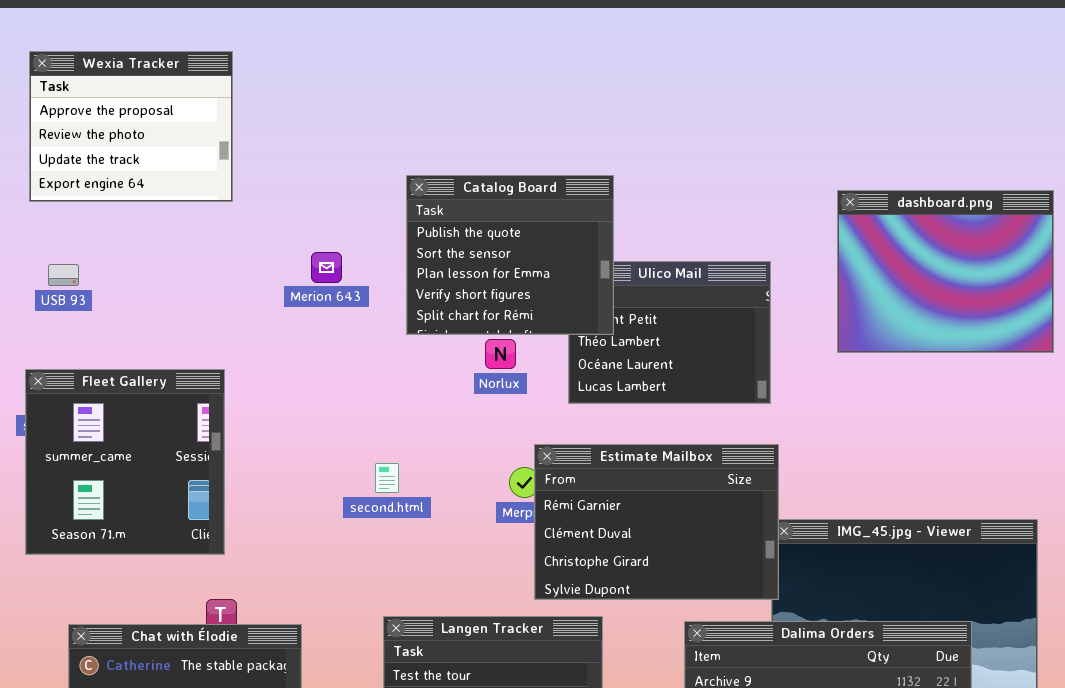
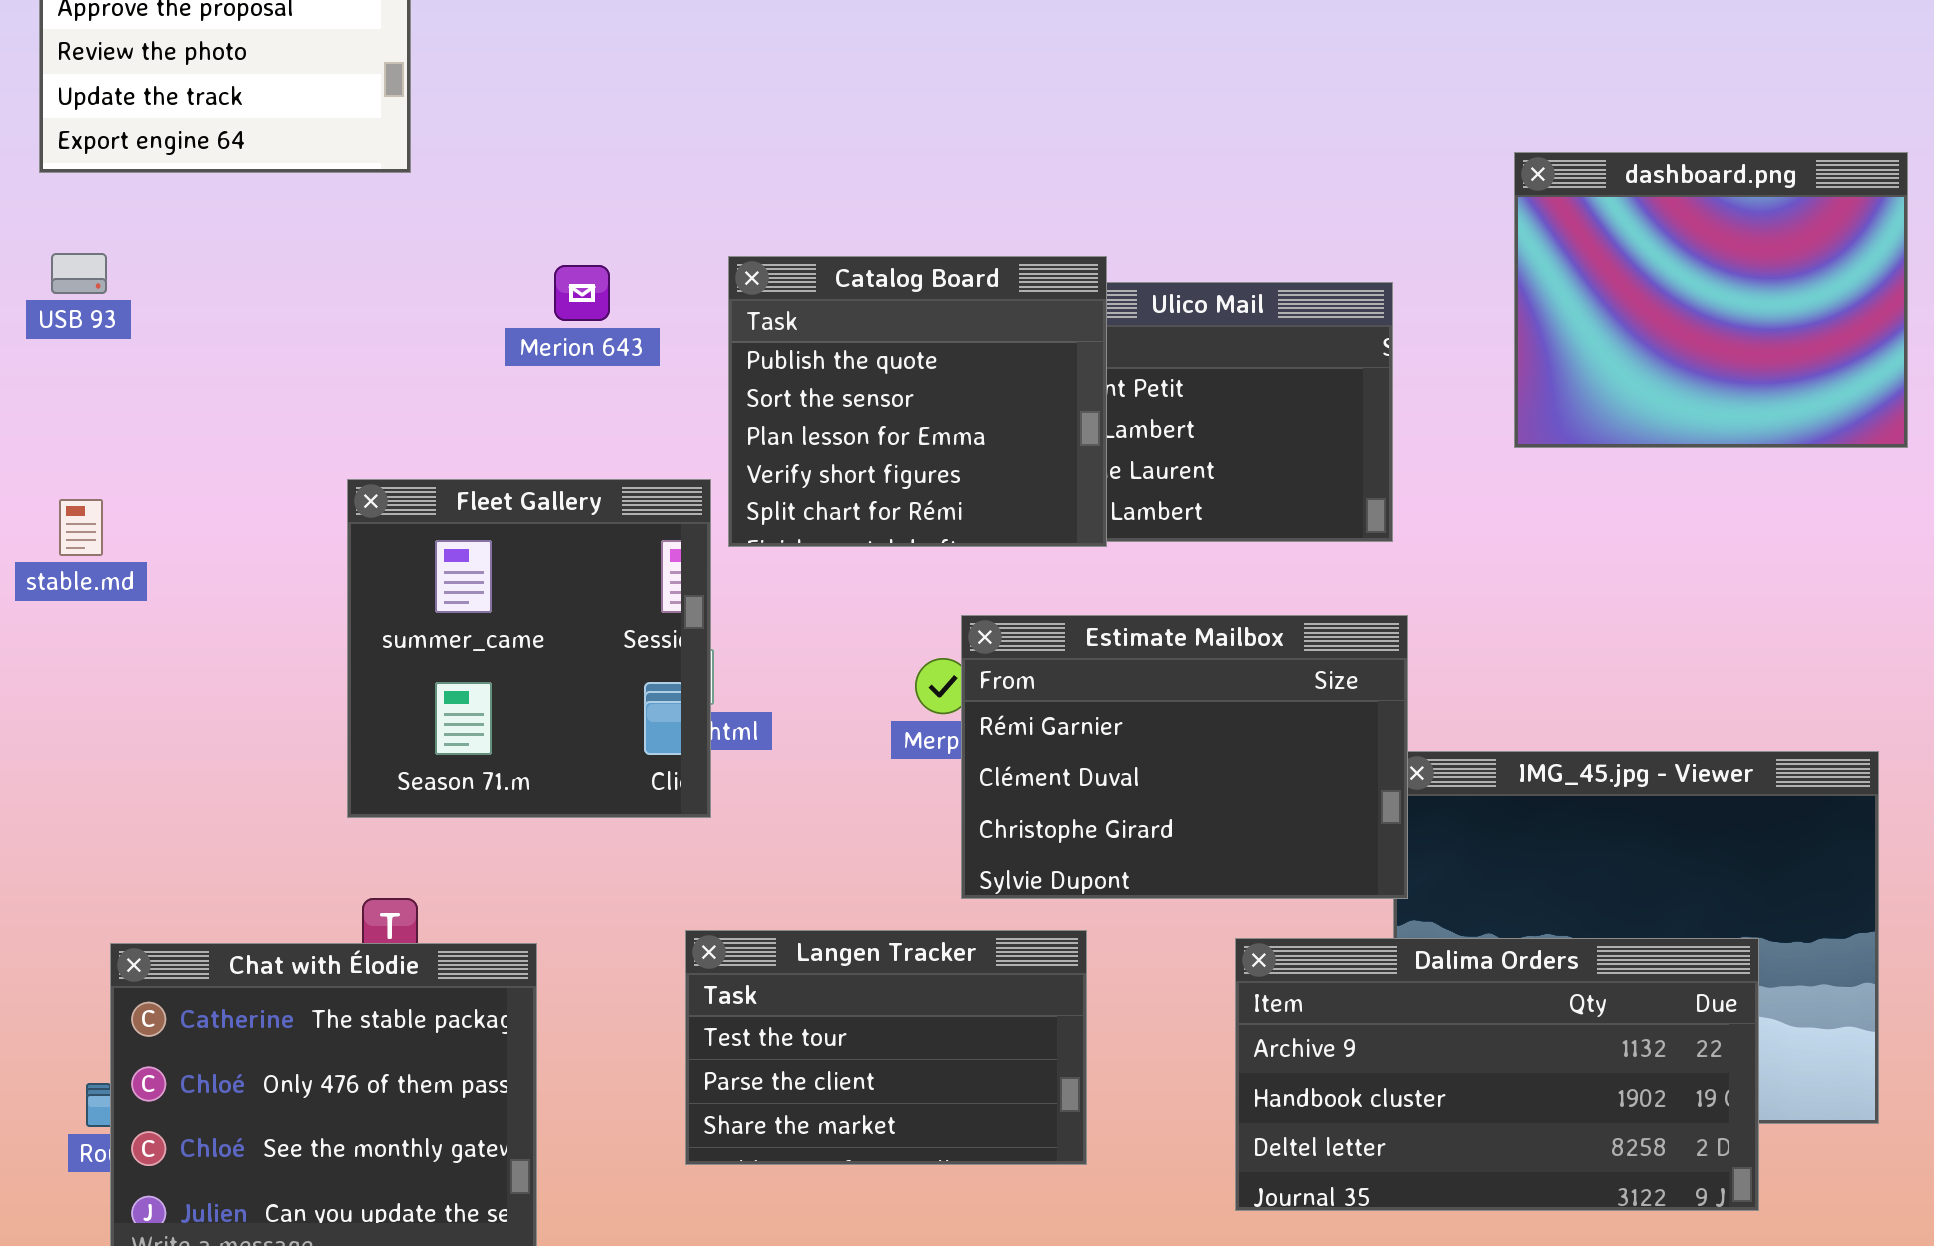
Catalog Board: [406,175,614,335] -> [728,256,1107,547], moved
USB 93: [48,264,79,286] -> [51,253,107,294], moved
Fleet Gallery: [25,369,225,555] -> [347,479,711,818], moved

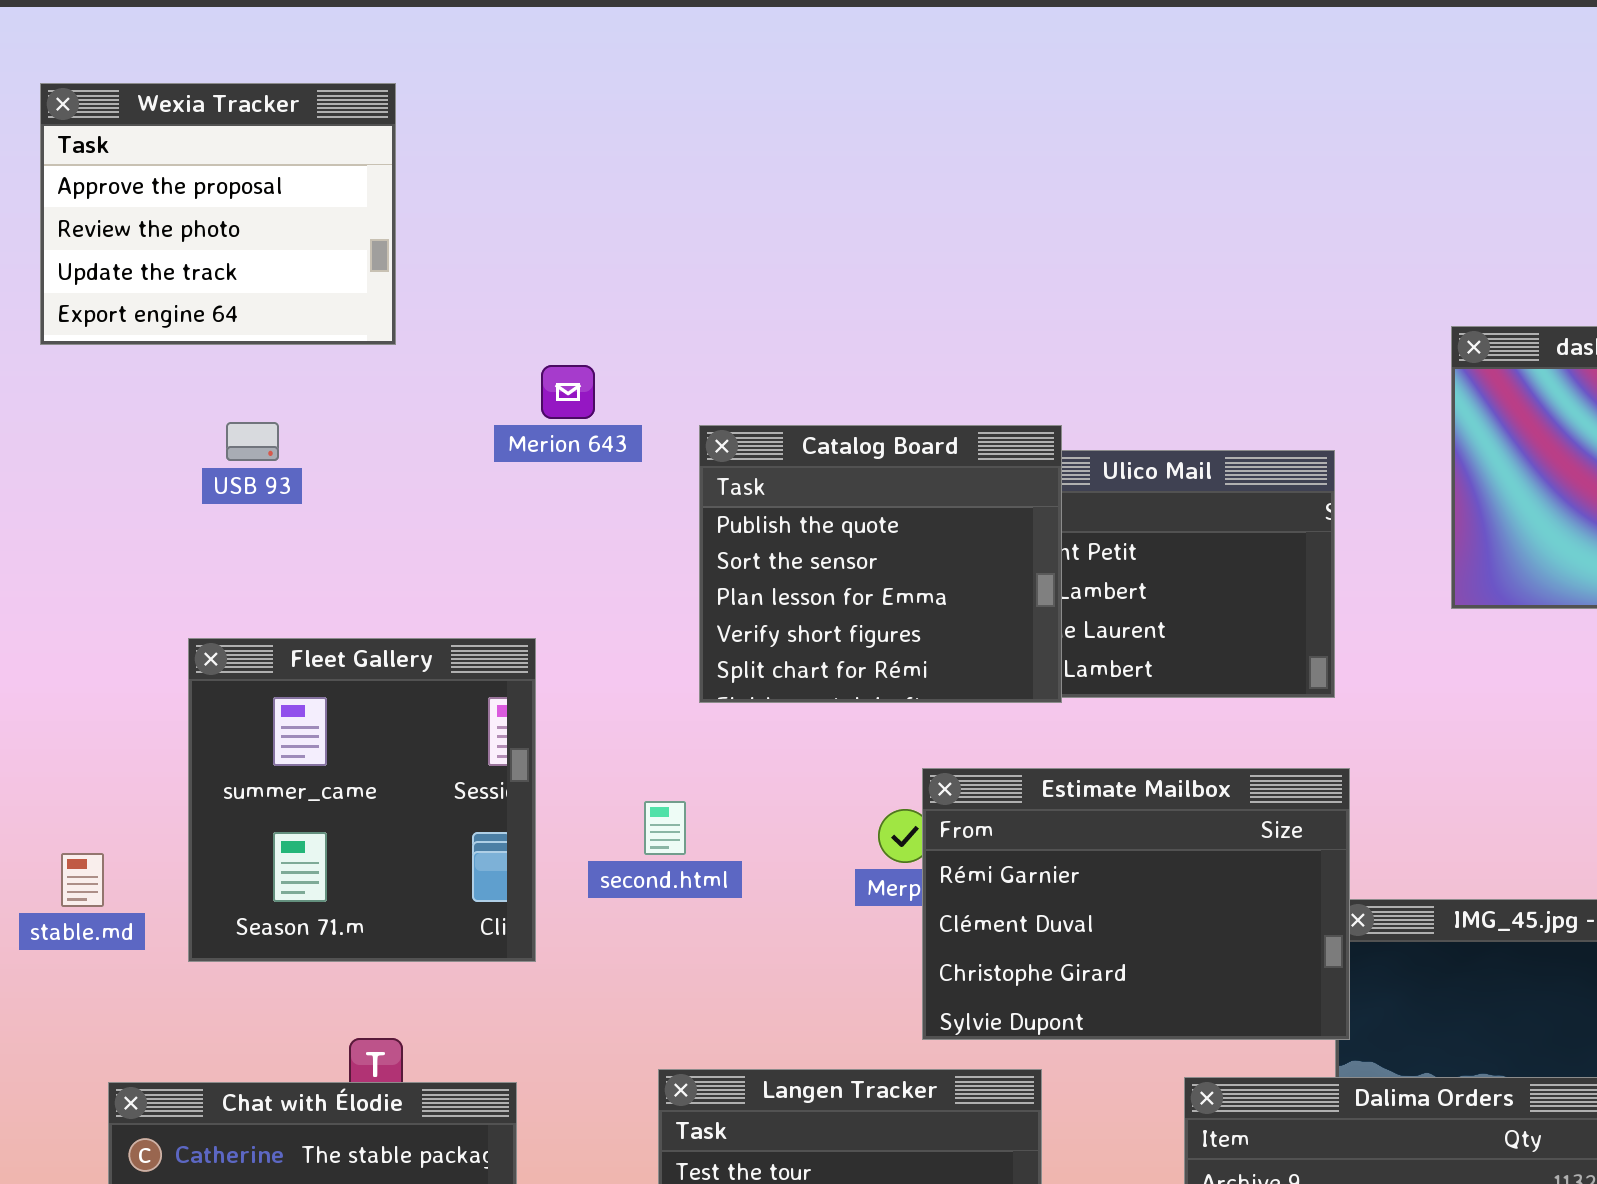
USB 93: [51,253,107,294] -> [226,422,279,461], moved
Merion 643: [554,265,610,321] -> [541,365,595,419], moved
Fleet Gallery: [347,479,711,818] -> [188,638,536,962], moved
stable.md: [59,499,103,556] -> [61,853,104,907], moved

